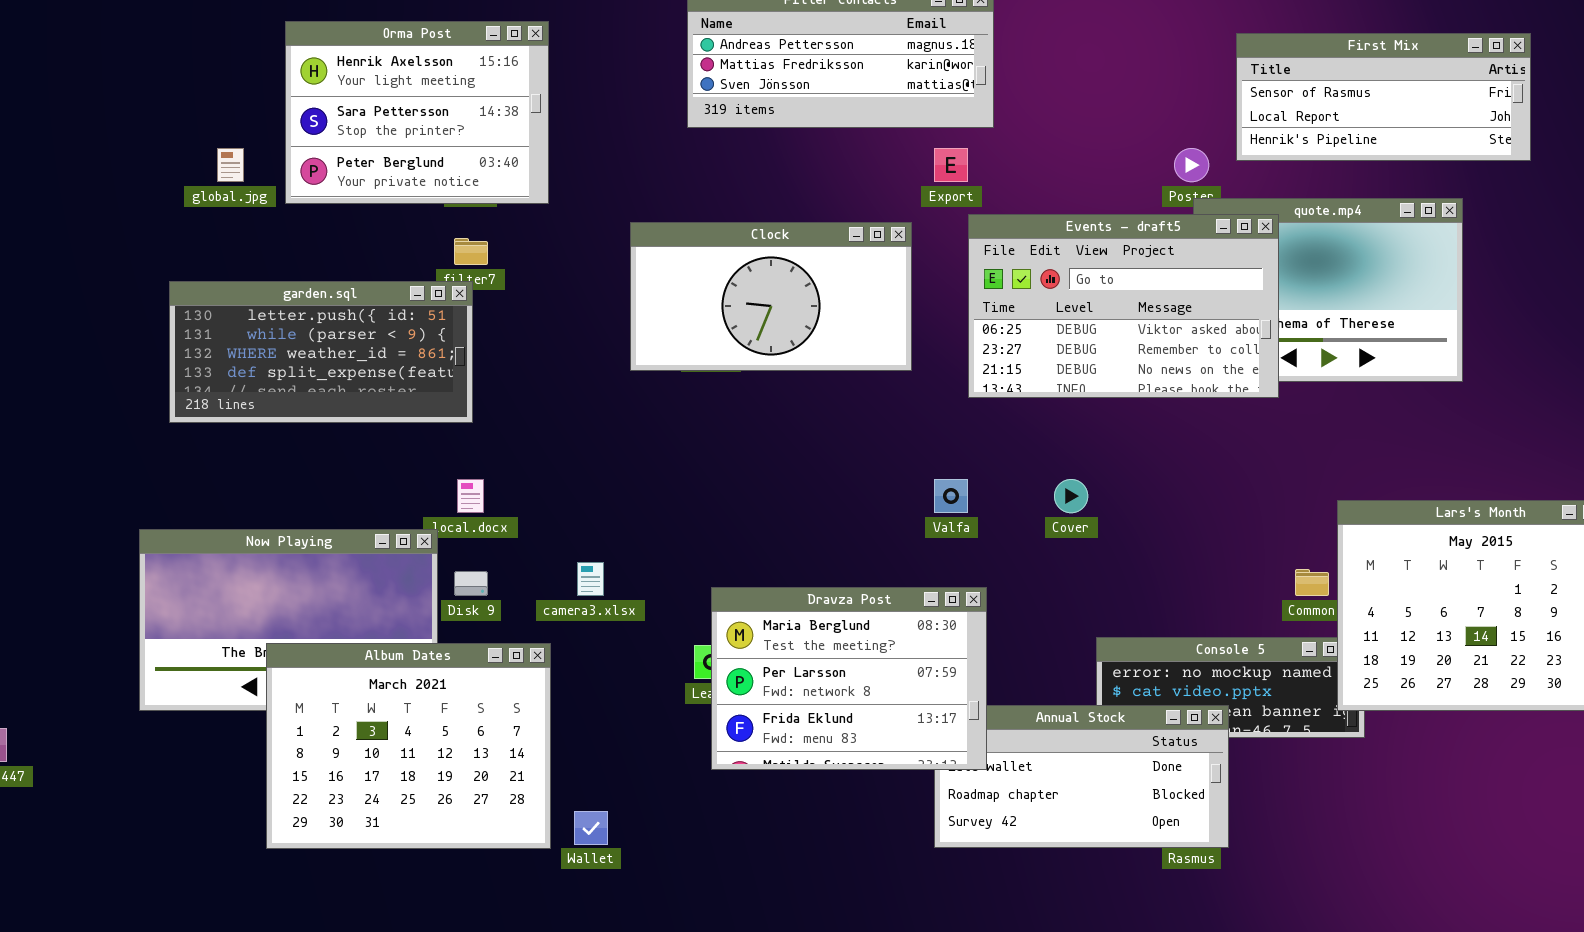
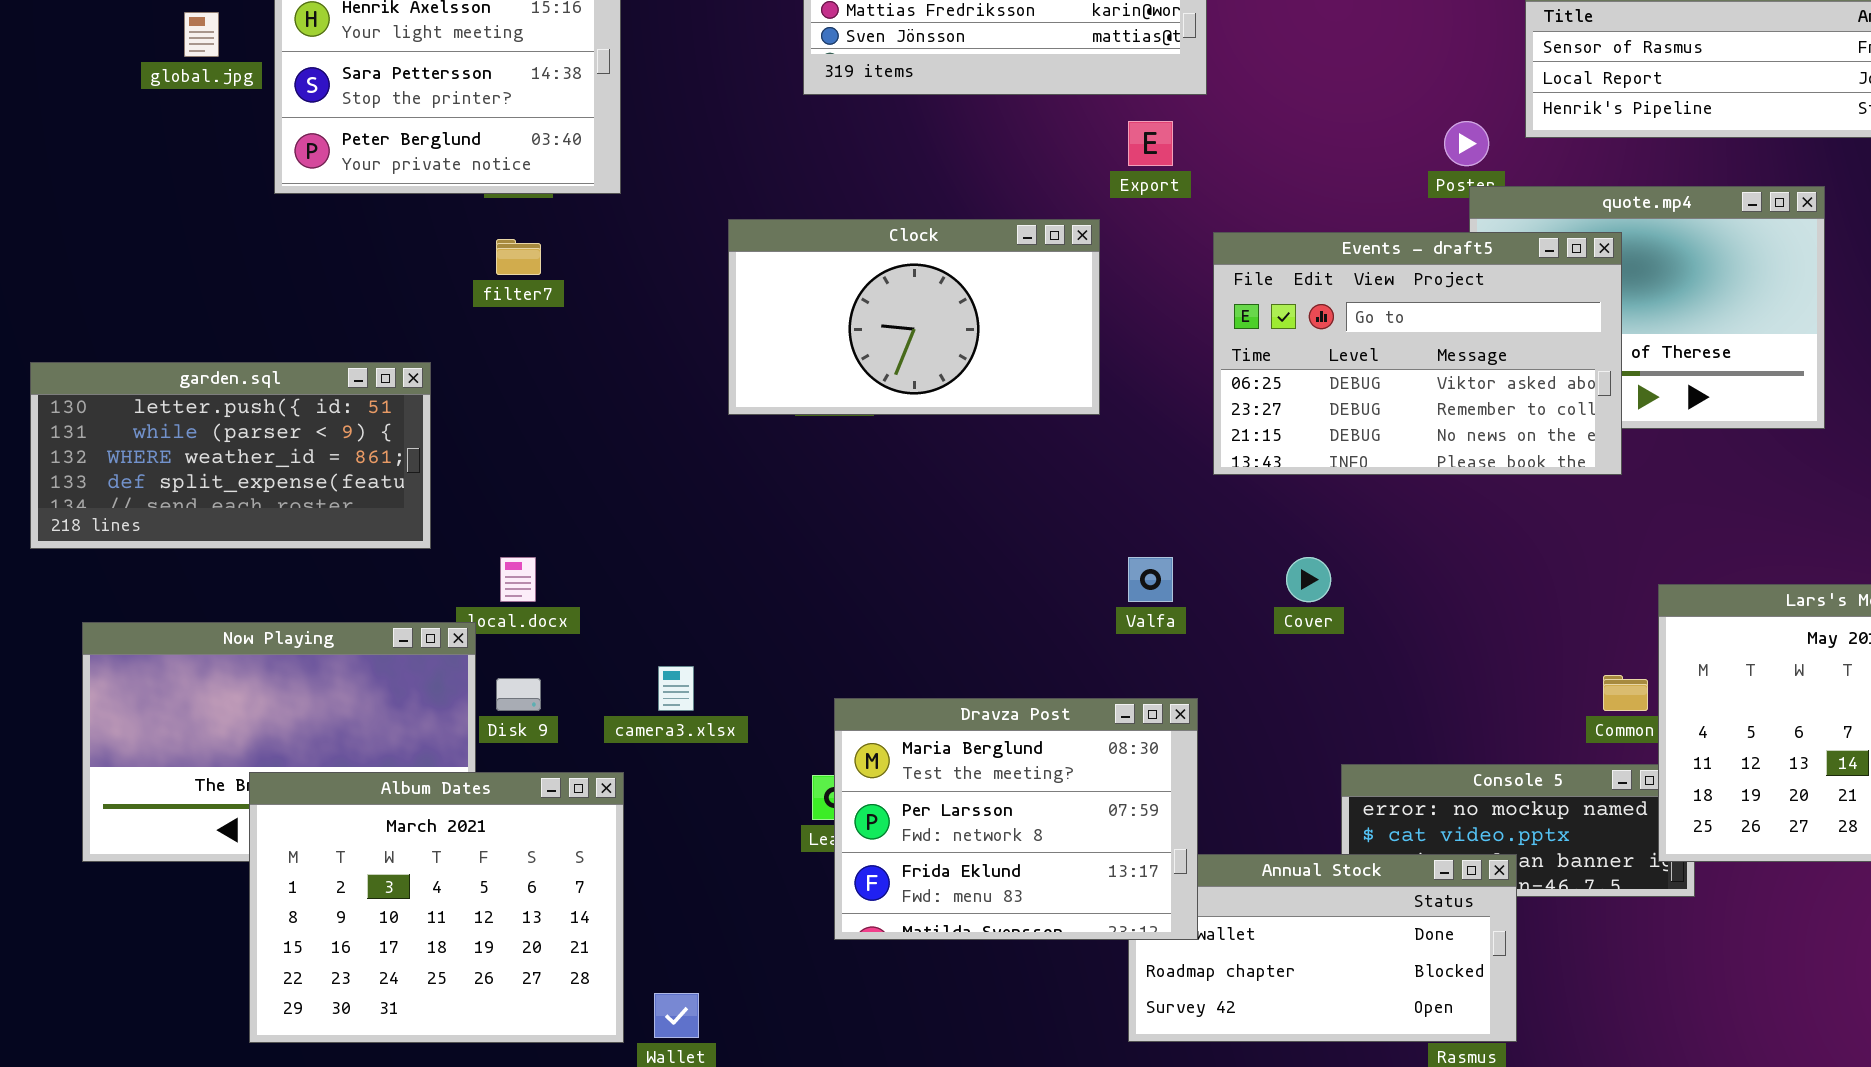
global.jpg: [217,148,244,182] -> [184,12,219,57], moved
Events - draft5: [968,214,1279,398] -> [1213,232,1622,475], moved
garden.sql: [169,281,473,423] -> [30,362,431,549], moved

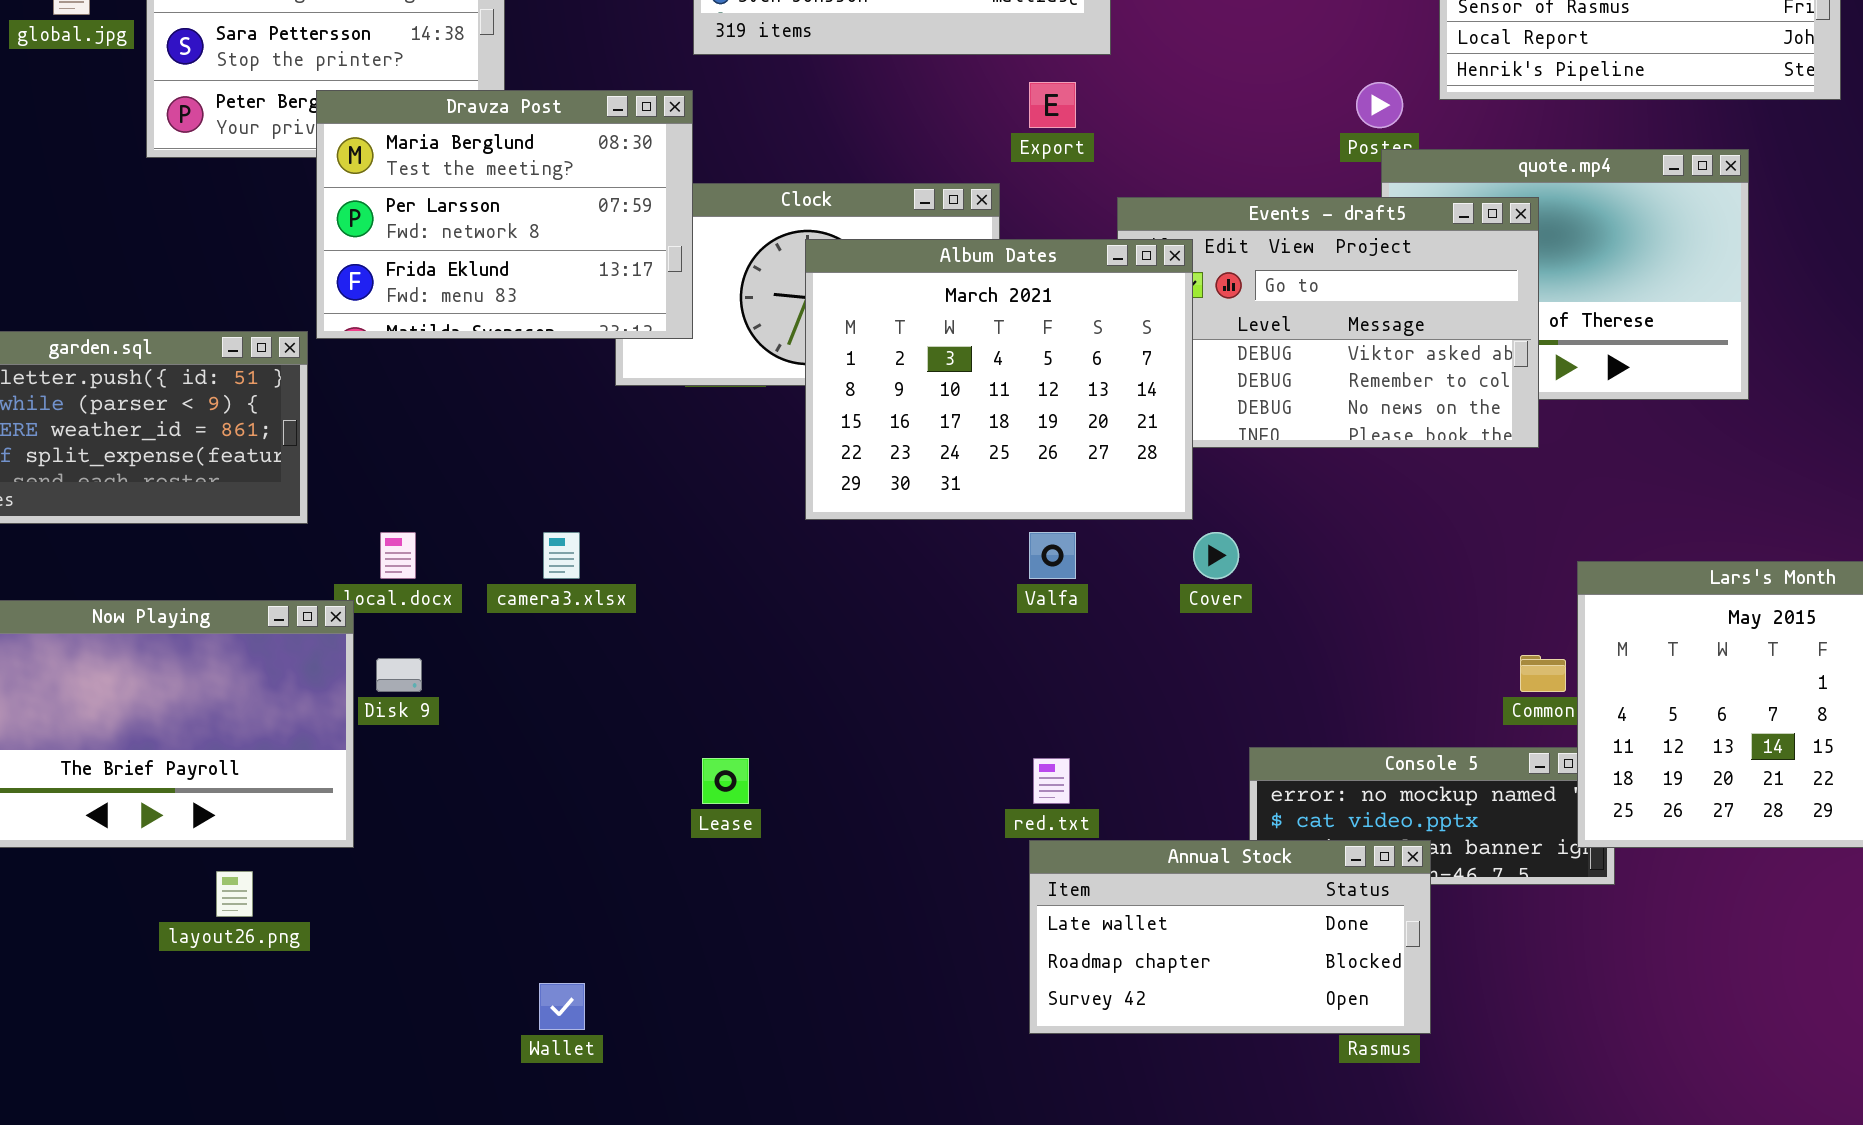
camera3.xlsx: [658,666,694,711] -> [543,532,580,579], moved
Dravza Post: [834,698,1198,940] -> [316,90,693,339], moved
Album Dates: [249,772,624,1043] -> [805,239,1193,520], moved

